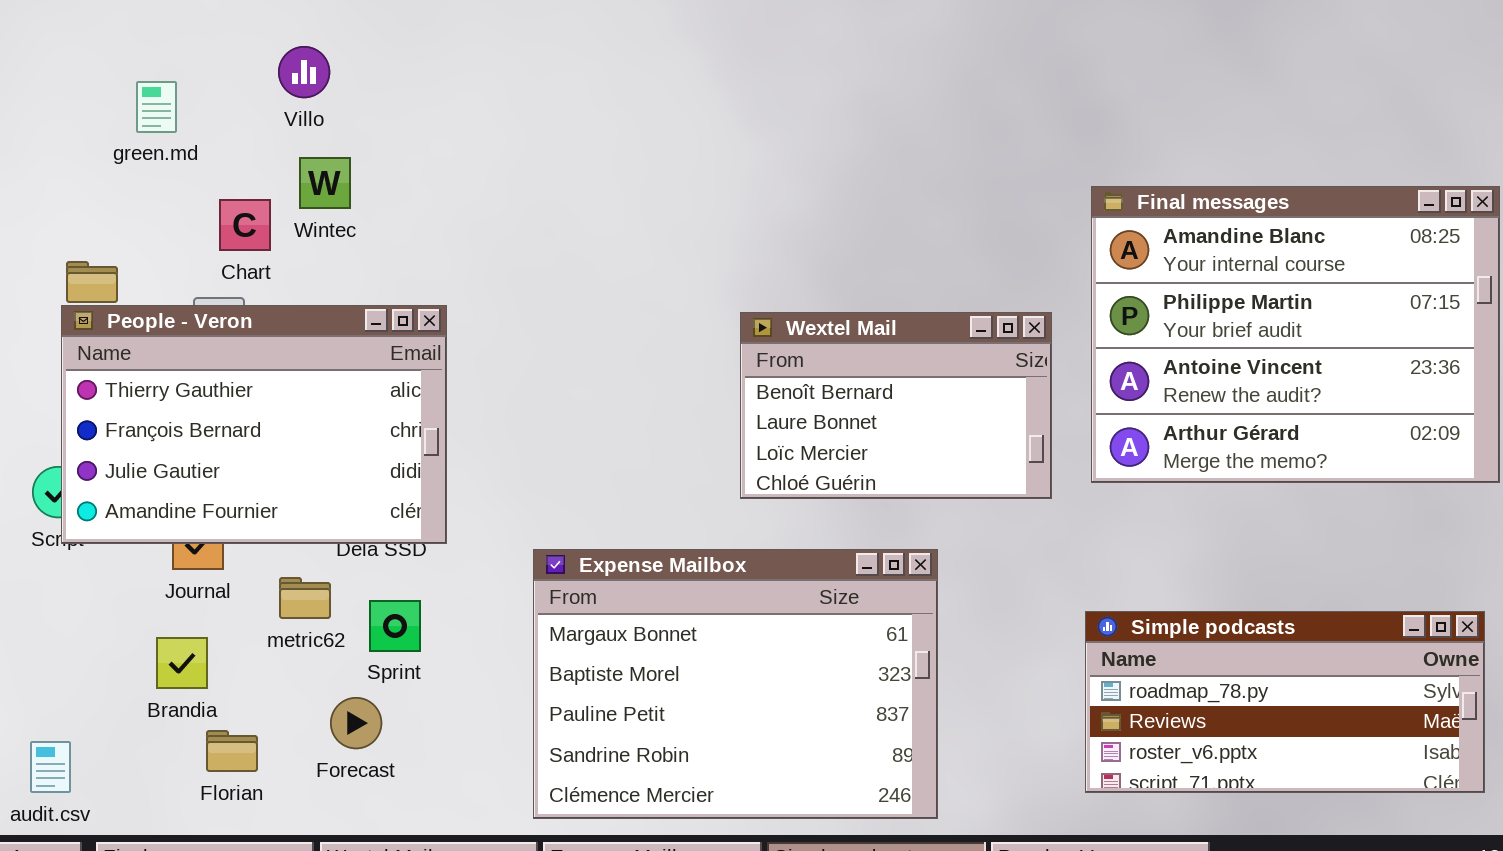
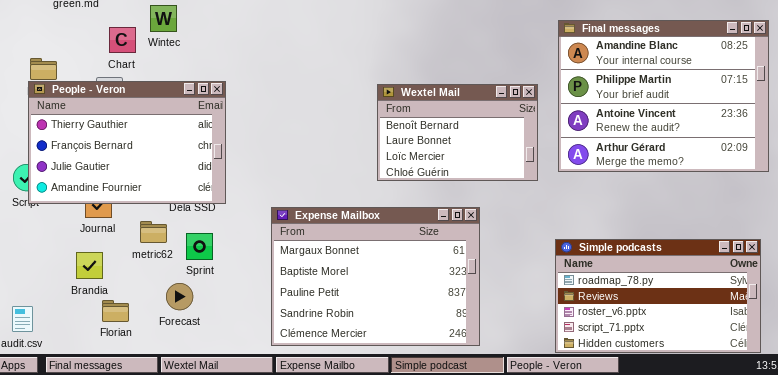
Simple podcasts: [1085,611,1485,793] -> [555,239,761,353], resized

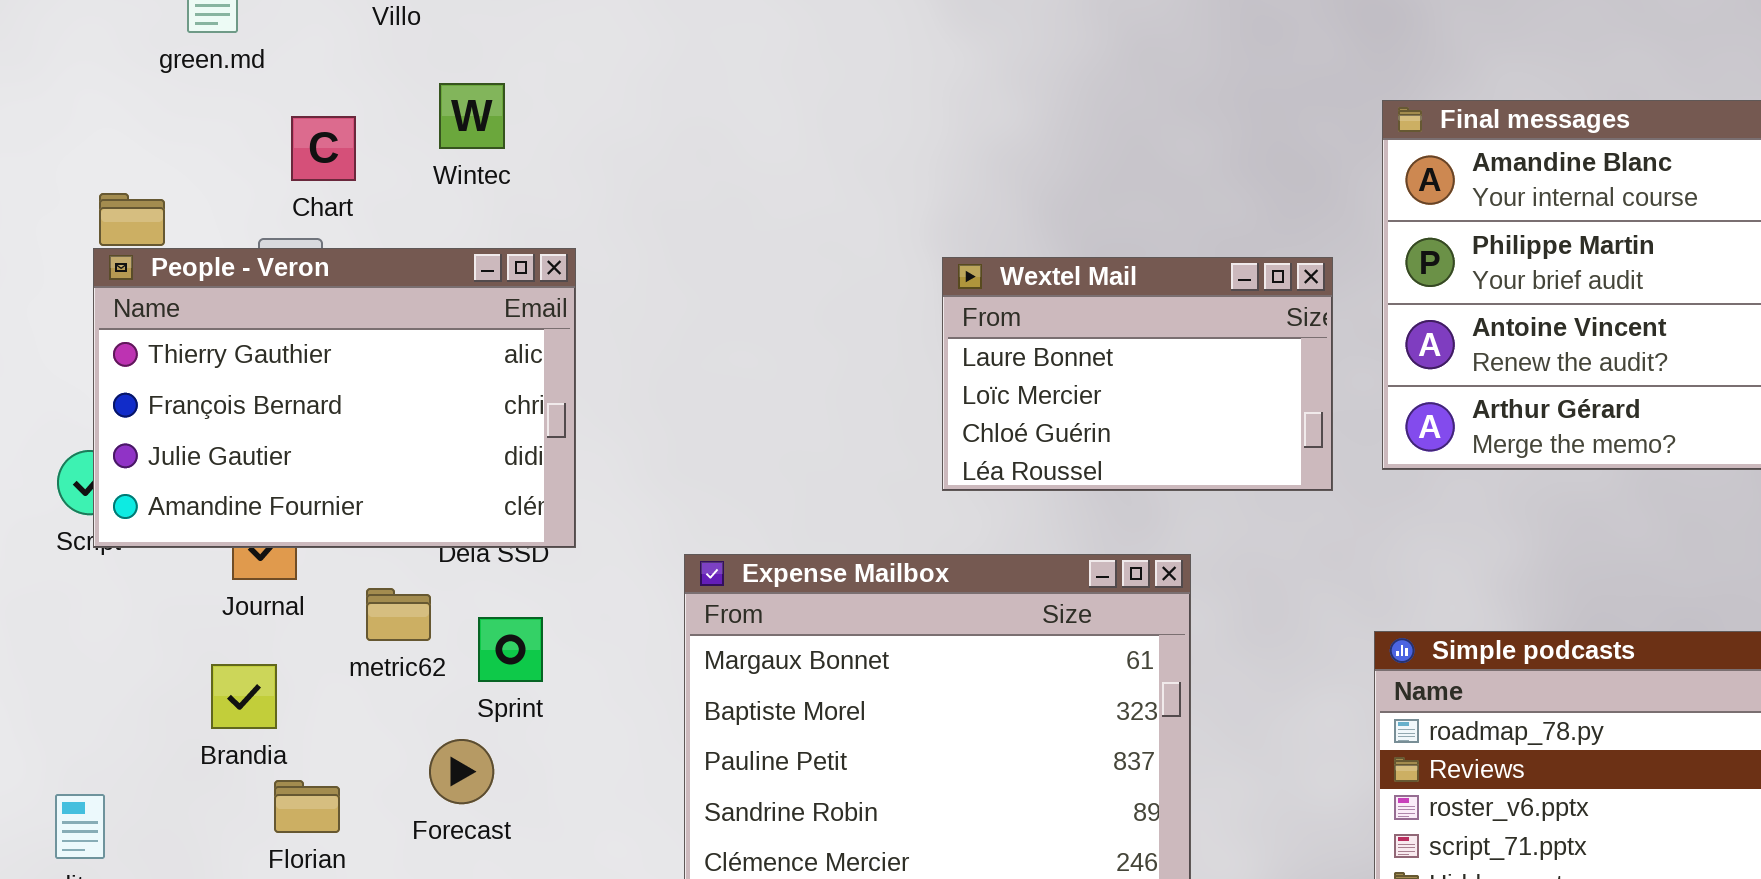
Wintec: [150,5,177,32] -> [439,83,505,149], moved
Wextel Mail: [377,84,538,181] -> [942,257,1333,491], scrolled down 1 row

